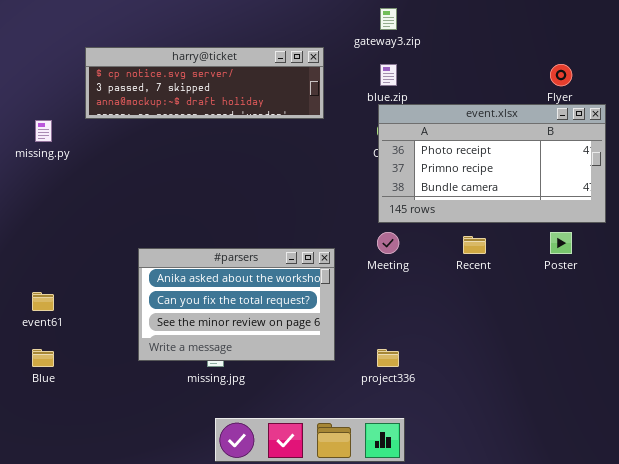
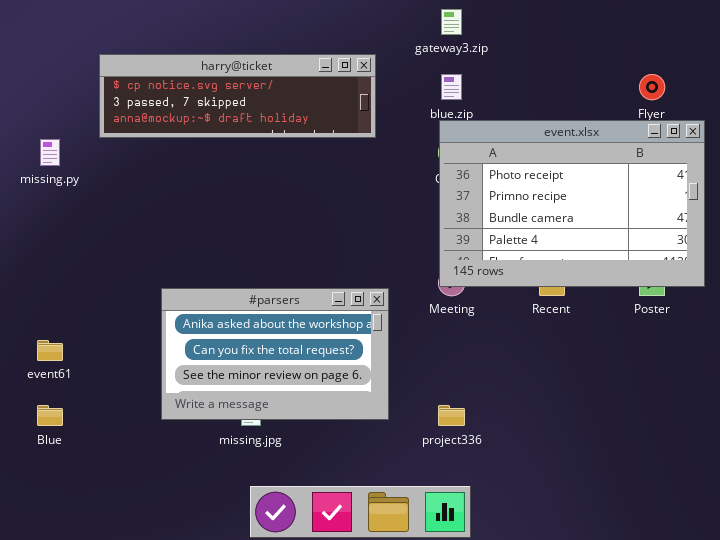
event.xlsx: [378,104,606,223] -> [439,120,705,287], resized

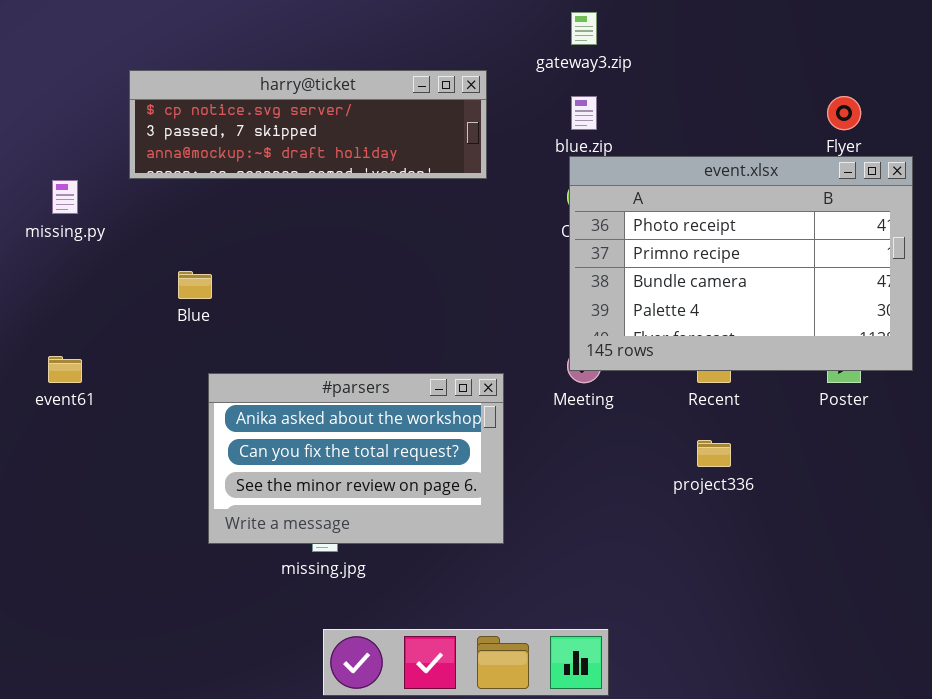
event61: [37,340,63,361] -> [48,356,82,383], moved
Blue: [37,405,63,426] -> [178,271,212,299], moved
project336: [438,405,465,426] -> [697,440,731,467], moved

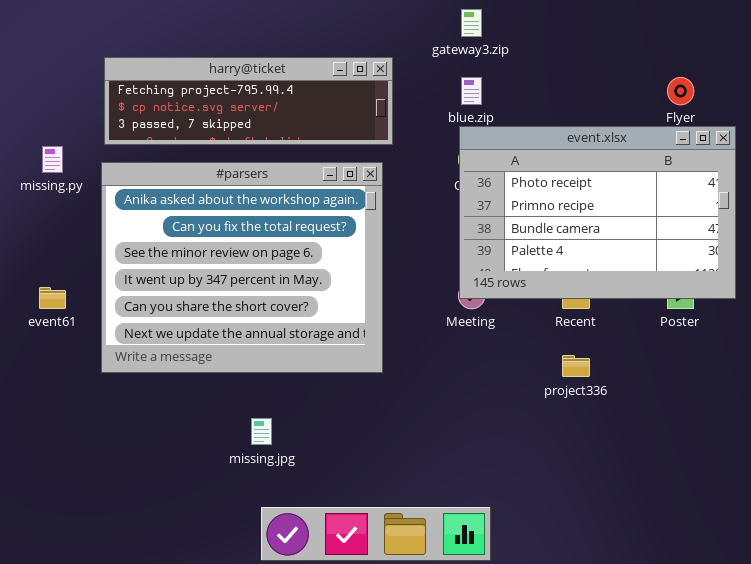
harry@ticket: [129,70,487,179] -> [104,57,393,145], scrolled up 1 row
#parsers: [208,373,504,544] -> [101,162,383,373], moved, resized

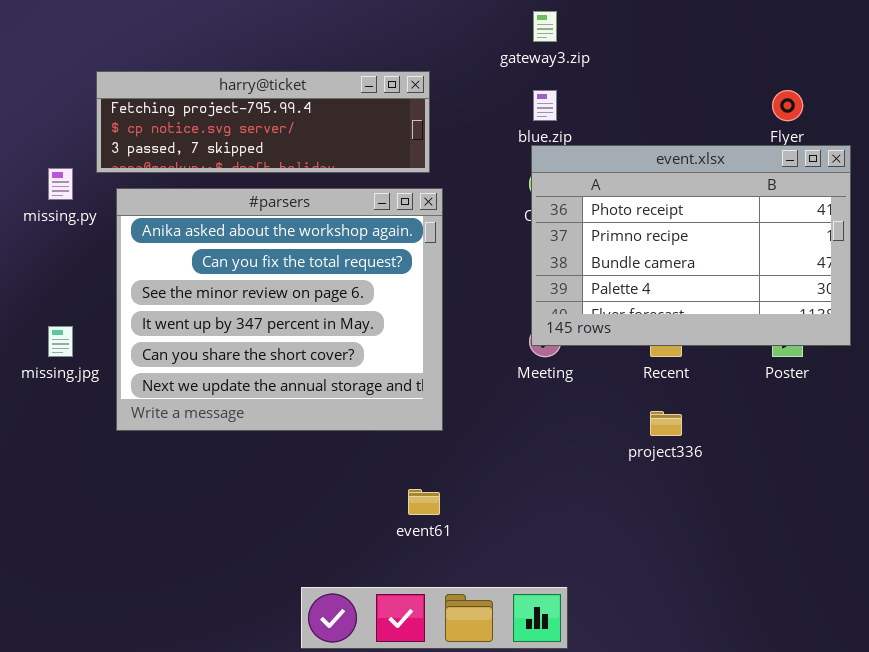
harry@ticket: [104,57,393,145] -> [96,71,430,173], moved
event61: [39,287,66,309] -> [408,489,440,515], moved
missing.jpg: [251,418,272,445] -> [48,326,73,357], moved

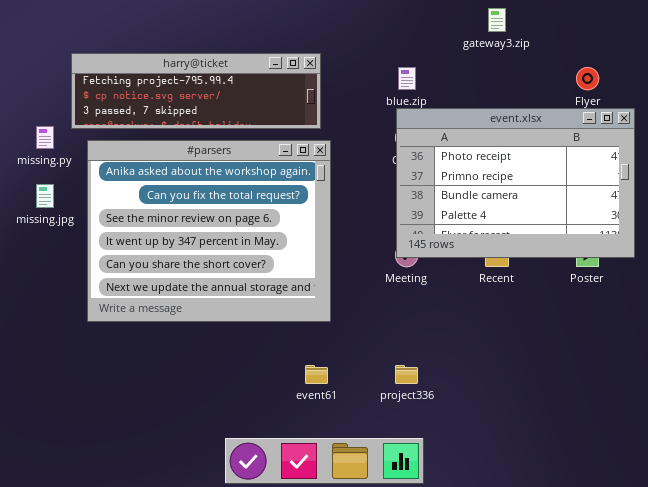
gateway3.zip: [533,11,557,42] -> [488,8,506,32], moved
missing.jpg: [48,326,73,357] -> [36,184,54,208], moved
project336: [650,411,682,436] -> [395,365,418,384], moved

